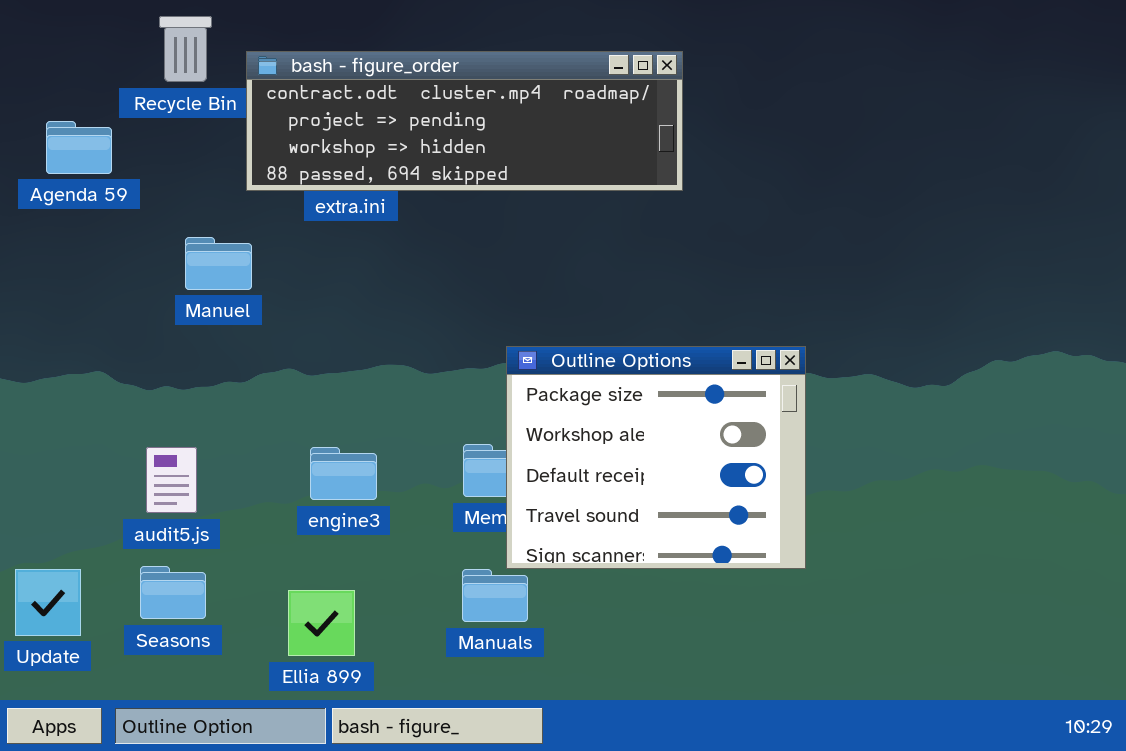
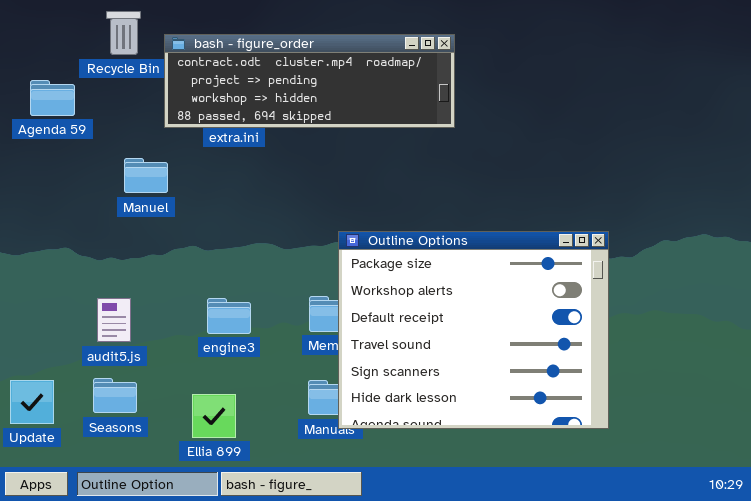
Outline Options: [506,346,806,569] -> [338,231,609,429], resized

